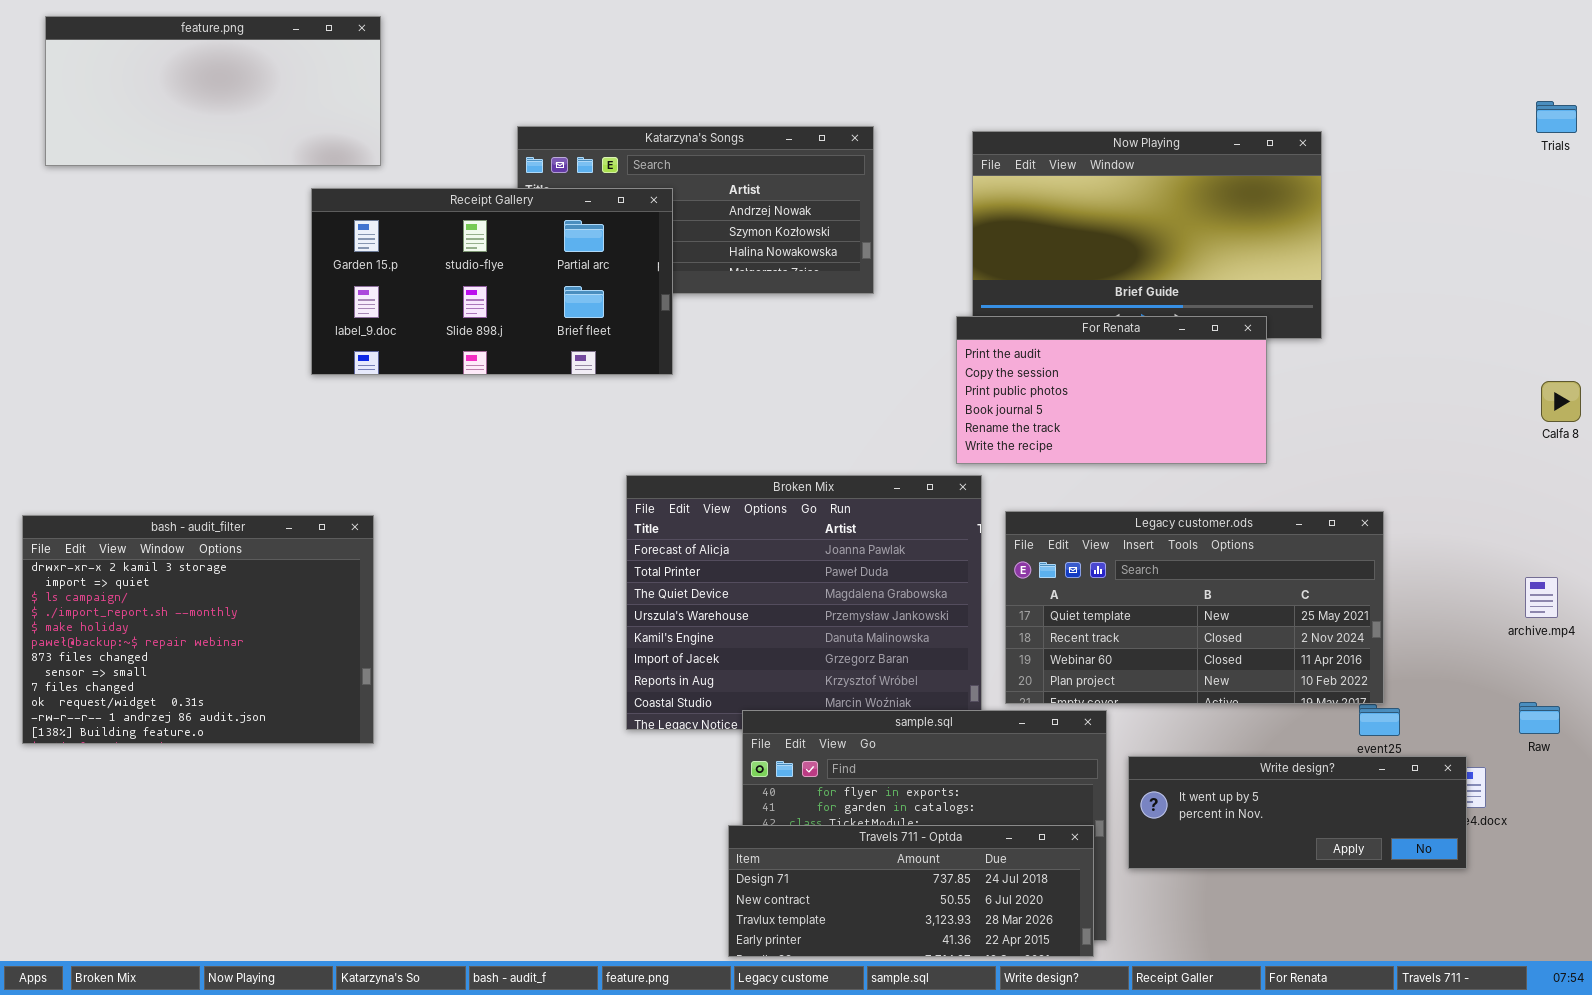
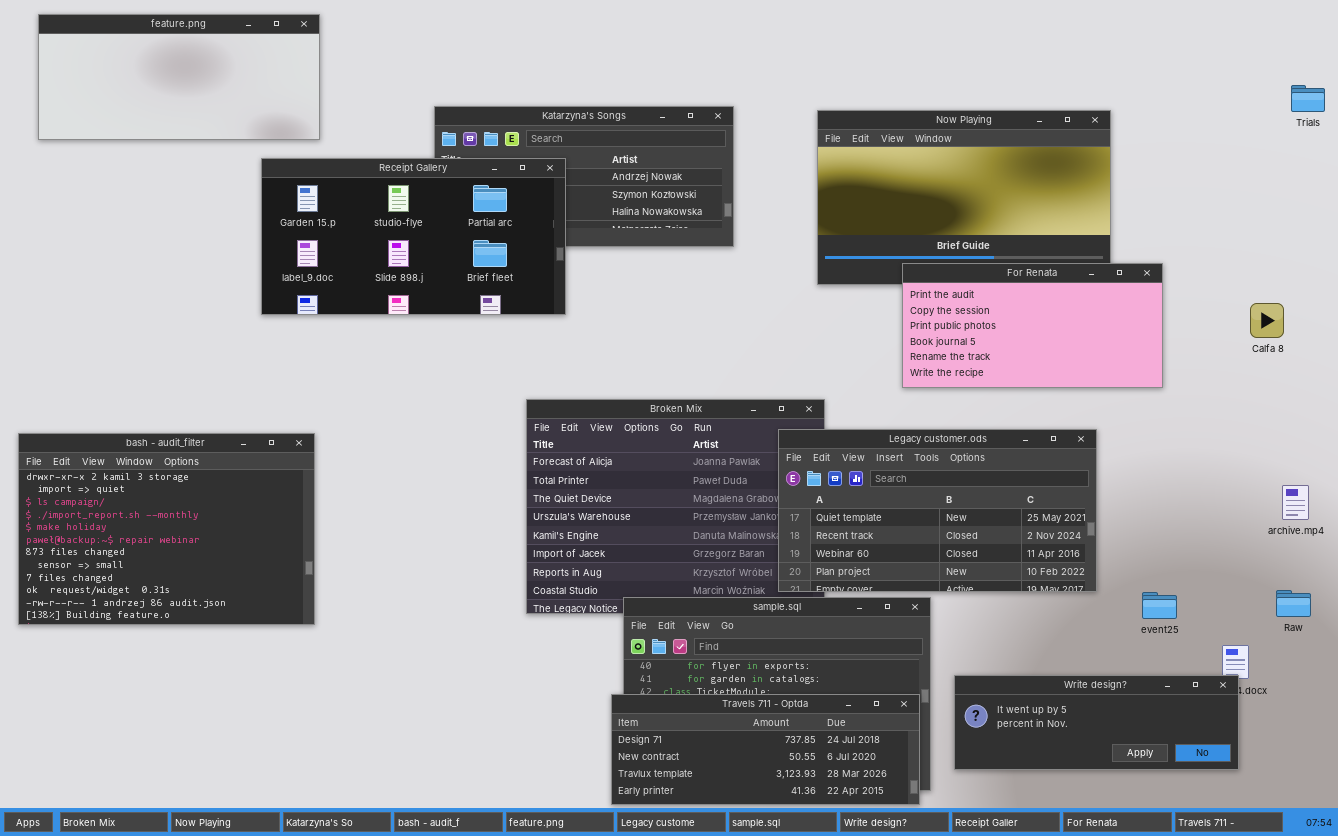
For Renata: [956,316,1267,464] -> [902,263,1163,388], moved
Calfa 8: [1541,381,1581,422] -> [1250,303,1284,338], moved
Legacy customer.ods: [1005,511,1384,704] -> [778,429,1097,592], moved
Write design?: [1128,756,1467,869] -> [954,675,1239,770], moved

